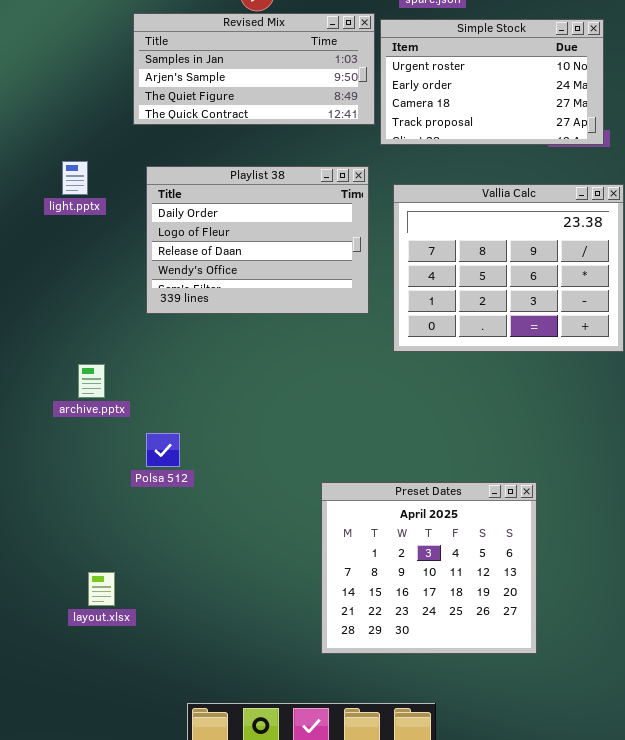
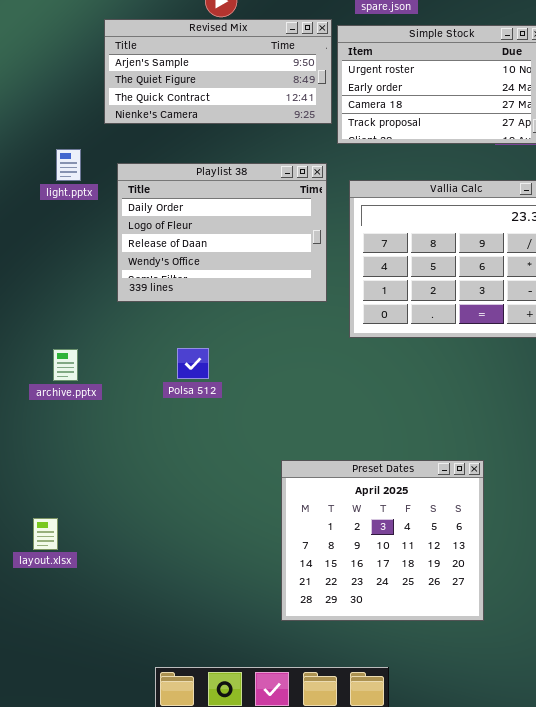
Revised Mix: [133,13,375,125] -> [104,19,332,124], scrolled down 1 row
light.pptx: [62,161,88,195] -> [56,149,81,181], moved
Polsa 512: [146,433,180,467] -> [177,348,209,379], moved
layout.xlsx: [88,572,115,606] -> [33,518,58,550], moved

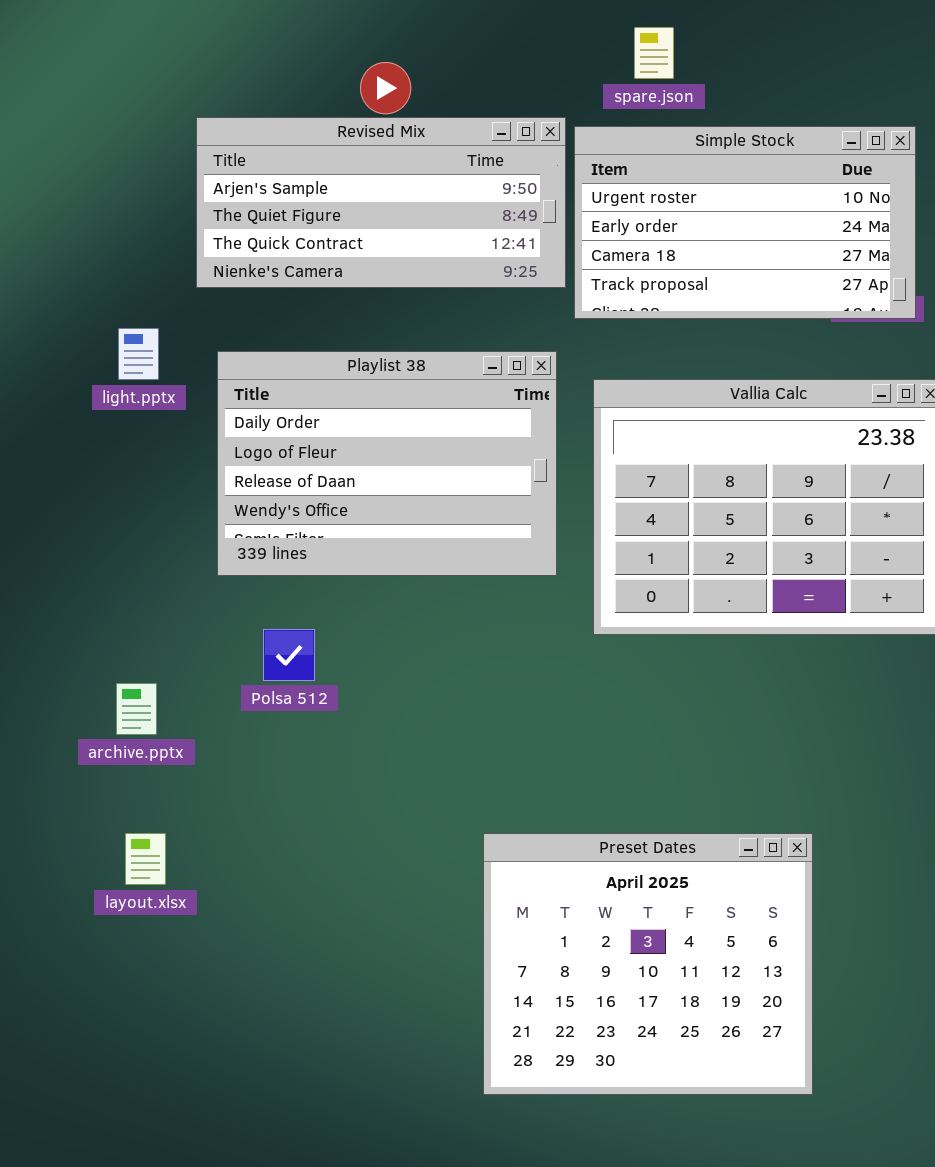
Polsa 512: [177,348,209,379] -> [263,629,315,681], moved
archive.pptx: [53,349,78,381] -> [116,683,157,735], moved
layout.xlsx: [33,518,58,550] -> [125,833,166,885], moved

